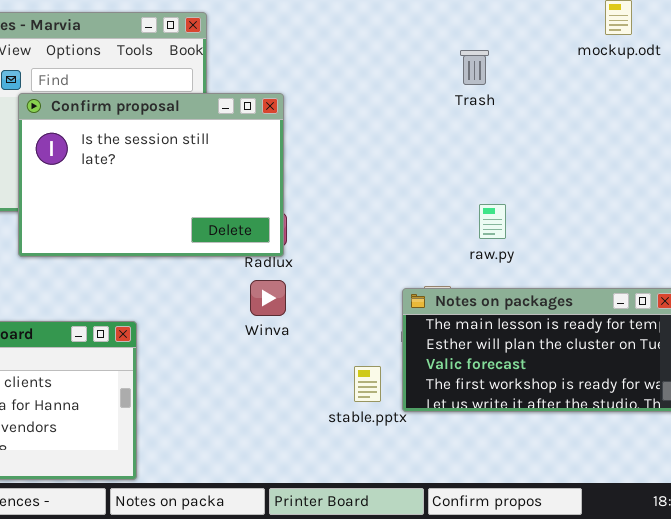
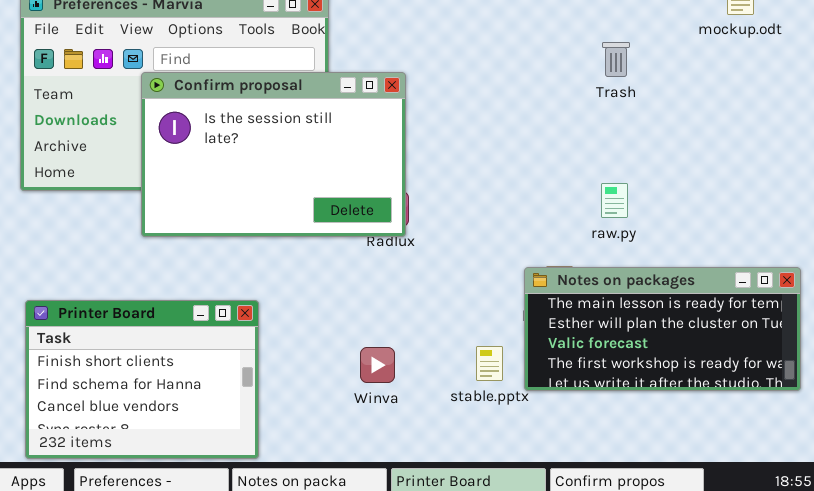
Trash: [460,50,489,85] -> [602,42,630,77], moved
Winva: [250,280,286,316] -> [360,347,395,383], moved

